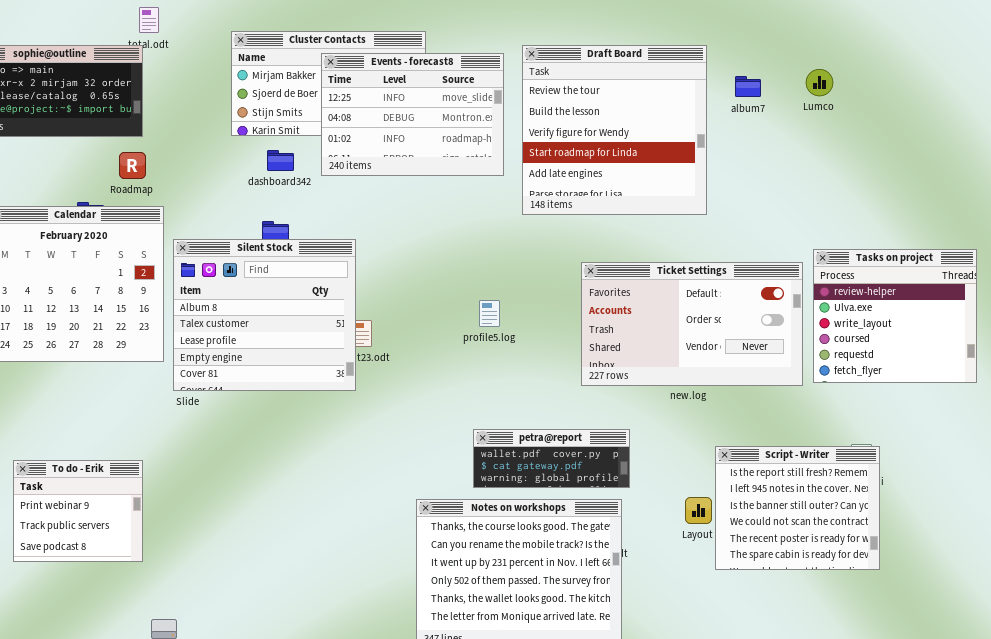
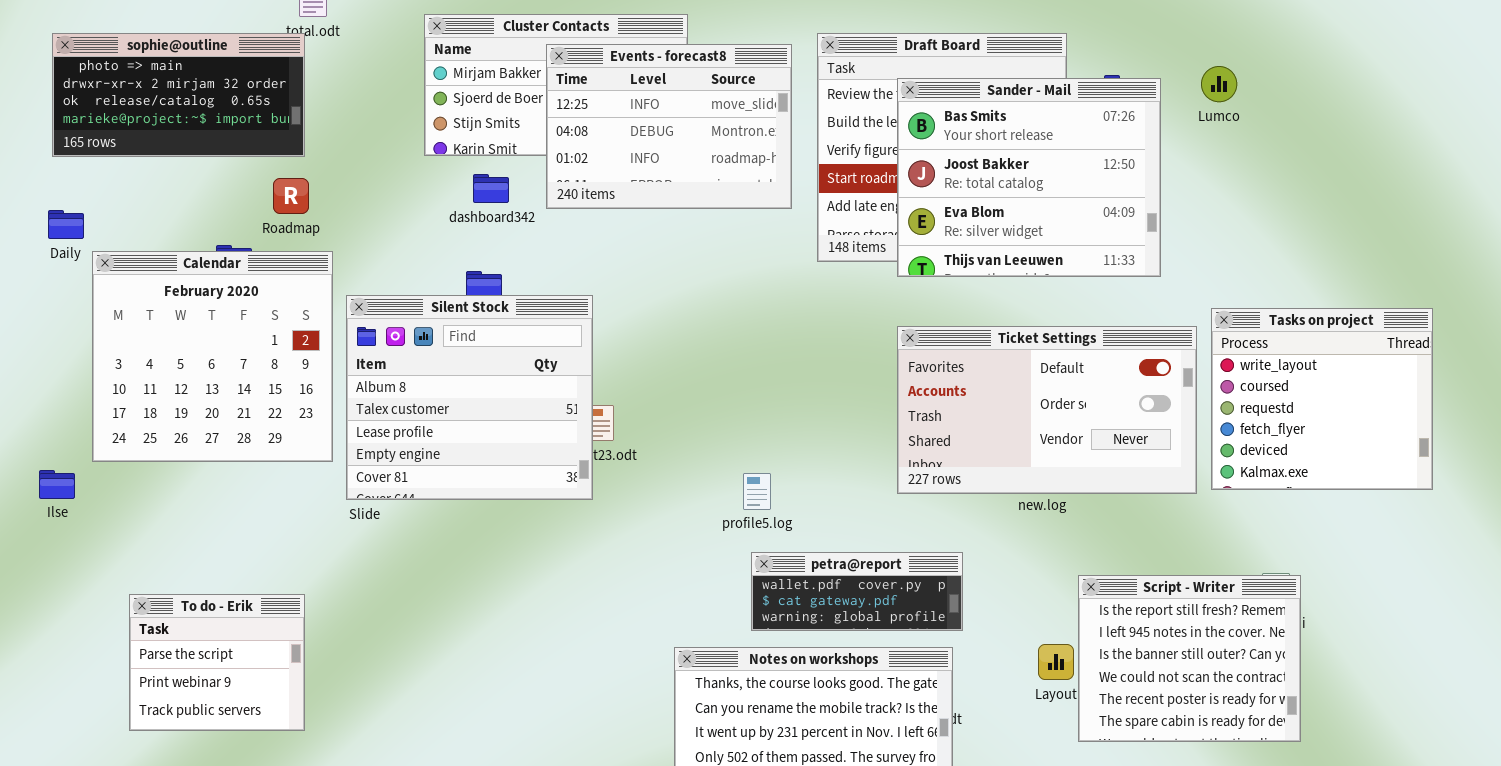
Sander - Mail: none -> [897,78,1161,277], opened
Tasks on project: [813,249,977,383] -> [1211,308,1433,490], scrolled down 2 rows
profile5.log: [479,300,500,327] -> [743,473,771,510], moved
To do - Erik: [13,460,143,562] -> [129,594,305,731], scrolled up 1 row

